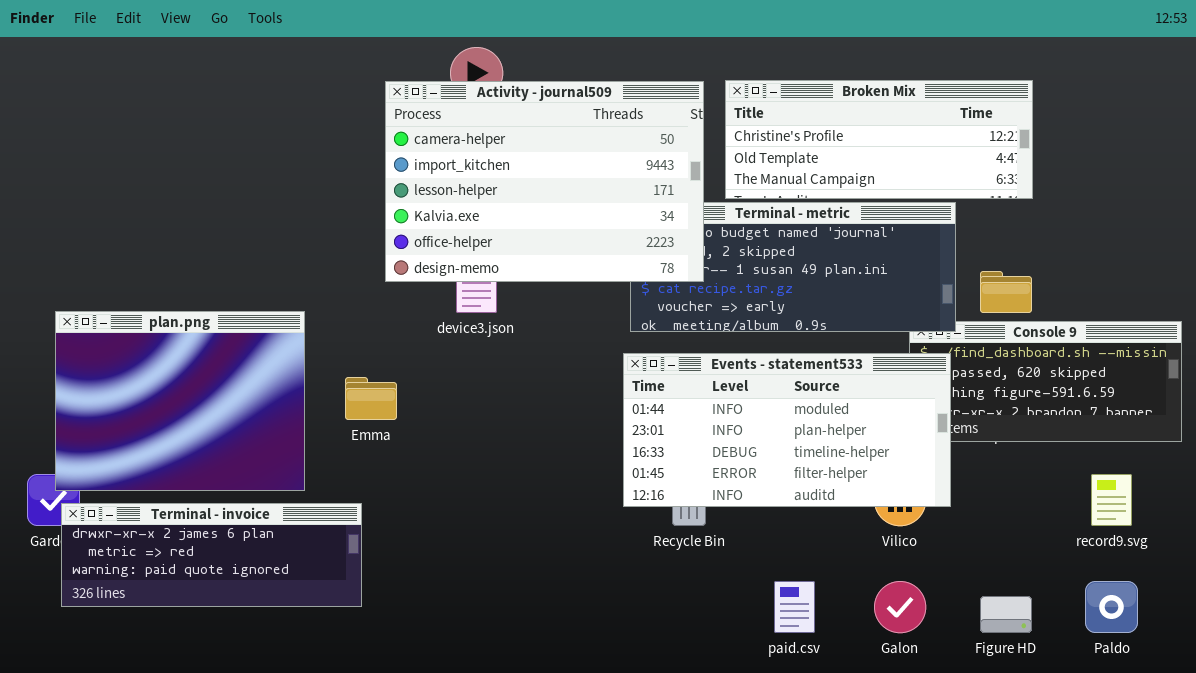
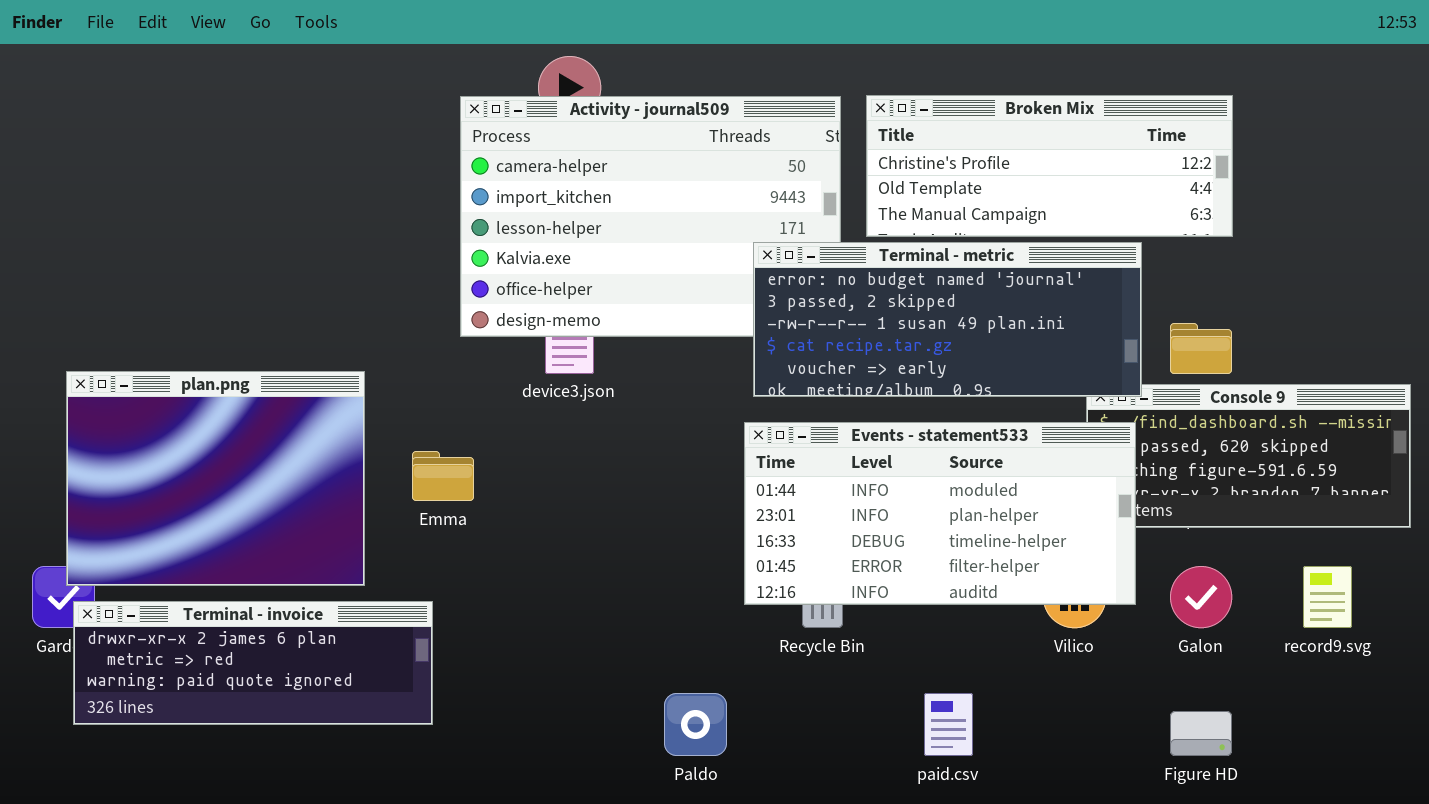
Terminal - metric: [630,202,956,332] -> [753,242,1142,397], raised
Galon: [874,581,926,633] -> [1170,566,1232,628], moved
Paldo: [1085,581,1138,633] -> [664,693,727,756], moved

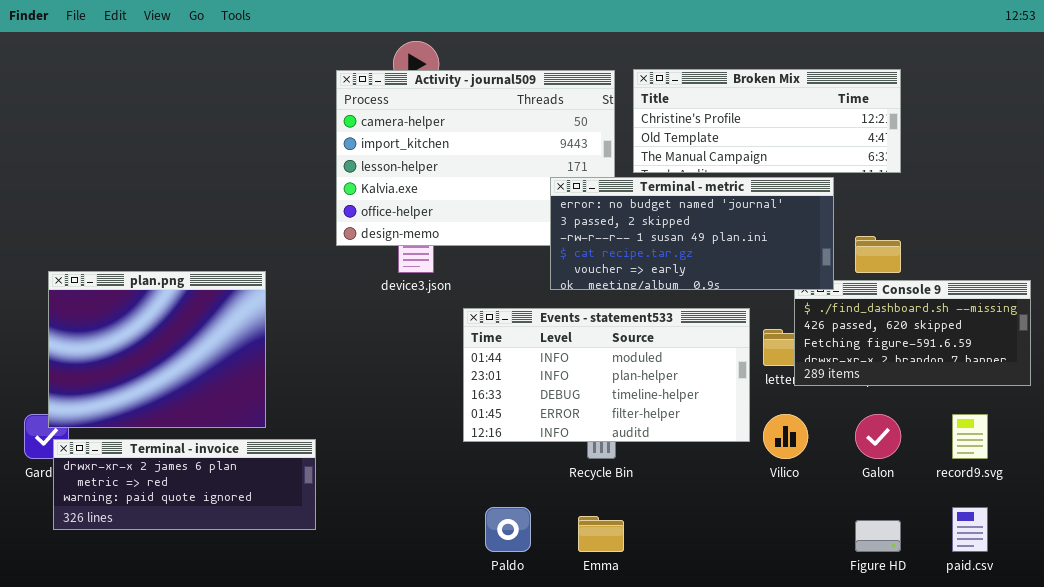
Events - statement533: [744,422,1136,605] -> [463,308,750,442], moved
Emma: [412,451,474,501] -> [578,516,624,552], moved
paid.csv: [924,693,973,756] -> [952,507,988,552], moved

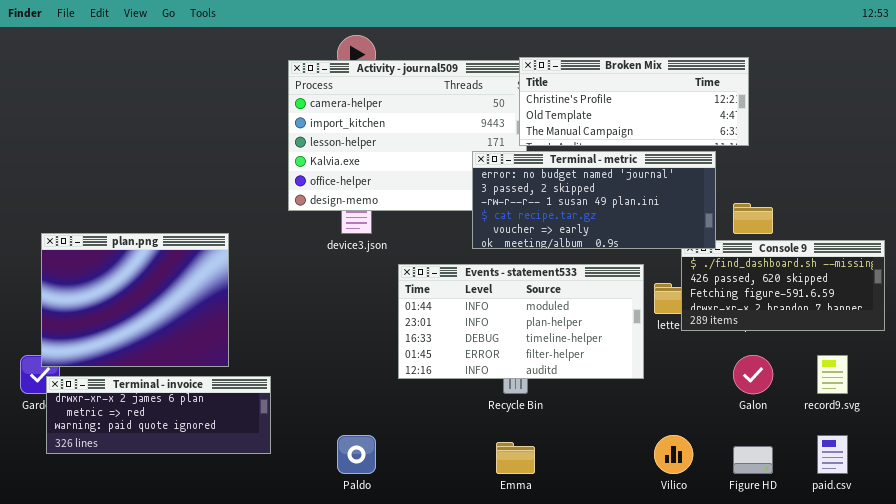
Broken Mix: [633,69,901,173] -> [519,57,749,146], moved
Vilico: [763,414,808,459] -> [654,435,693,474], moved
Paldo: [485,507,531,552] -> [337,435,376,474], moved

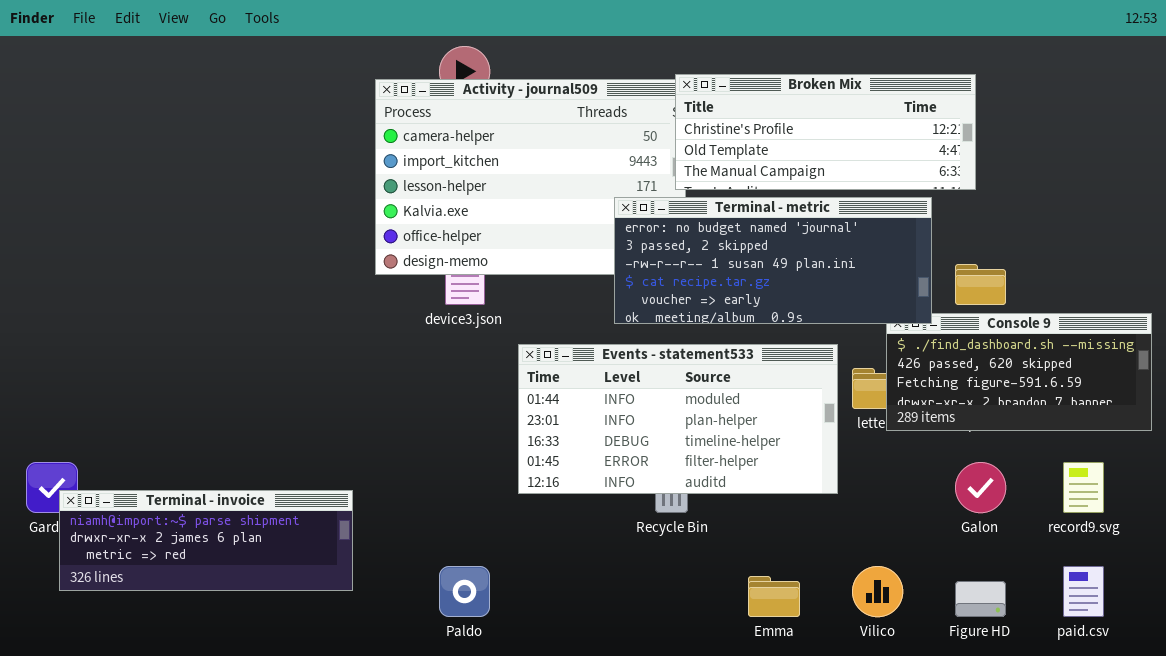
plan.png: [41,233,229,367] -> none, closed
Terminal - invoice: [46,376,271,454] -> [59,490,353,591], scrolled up 1 row
Emma: [496,442,535,474] -> [748,576,800,617], moved

